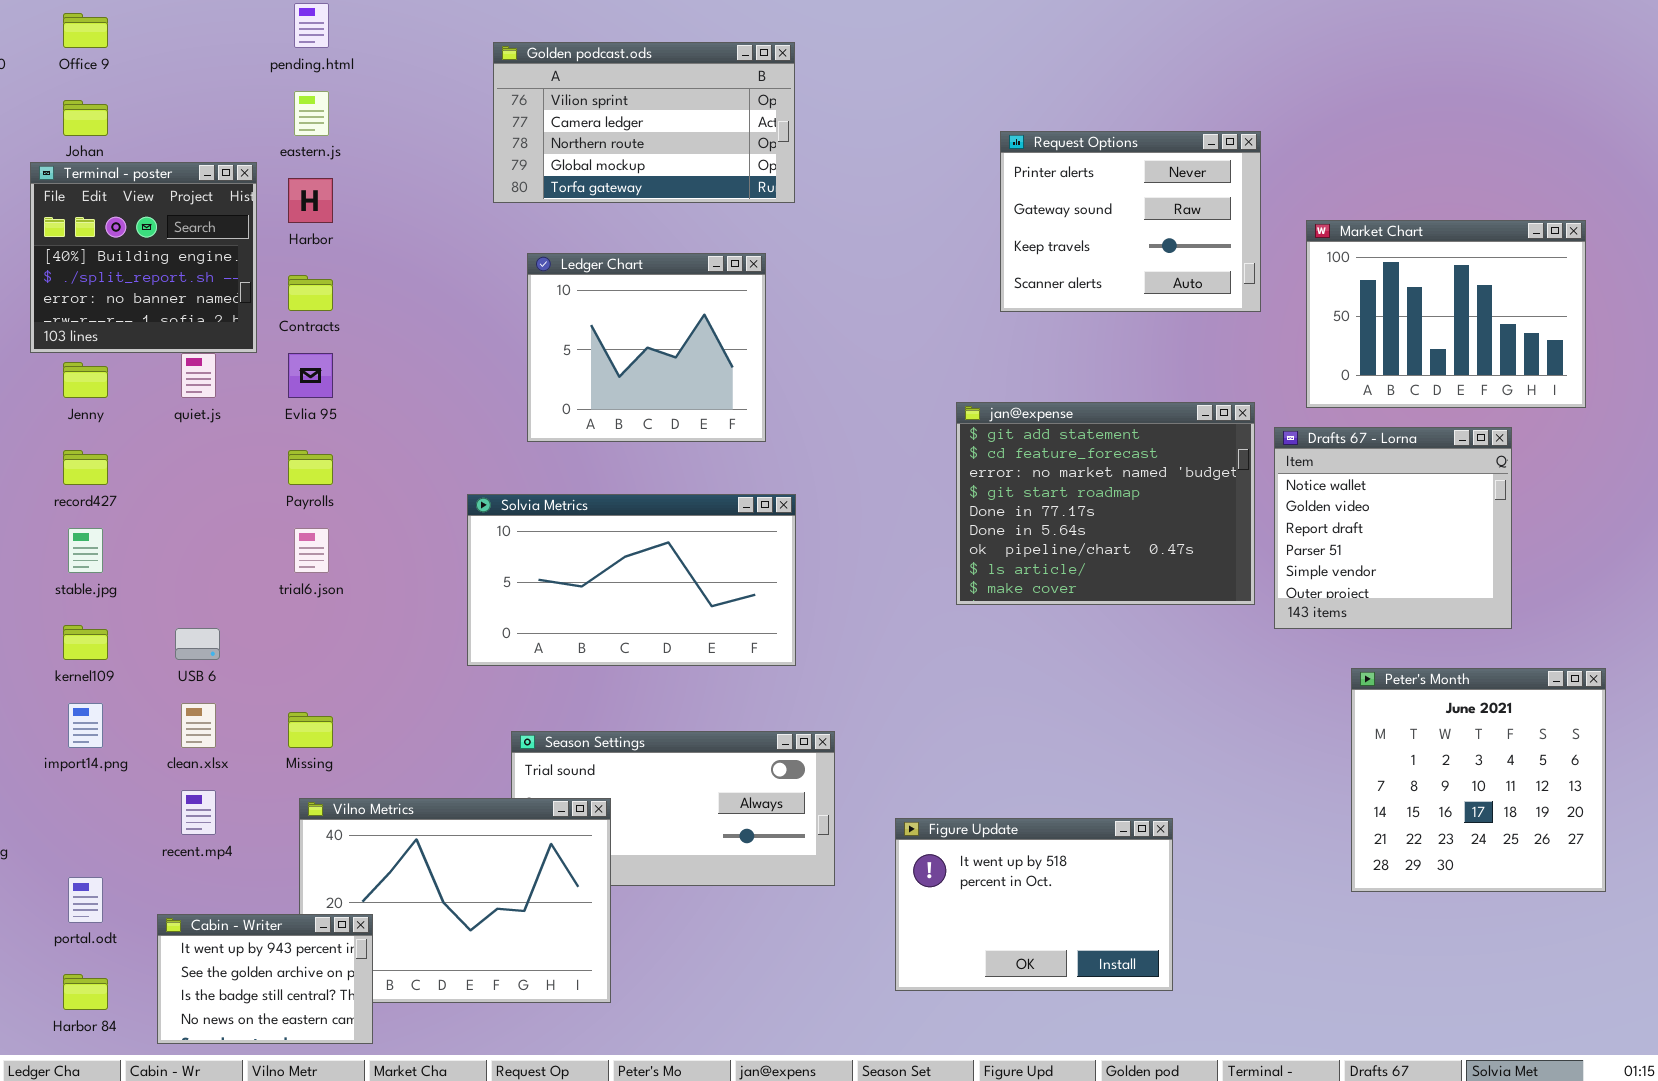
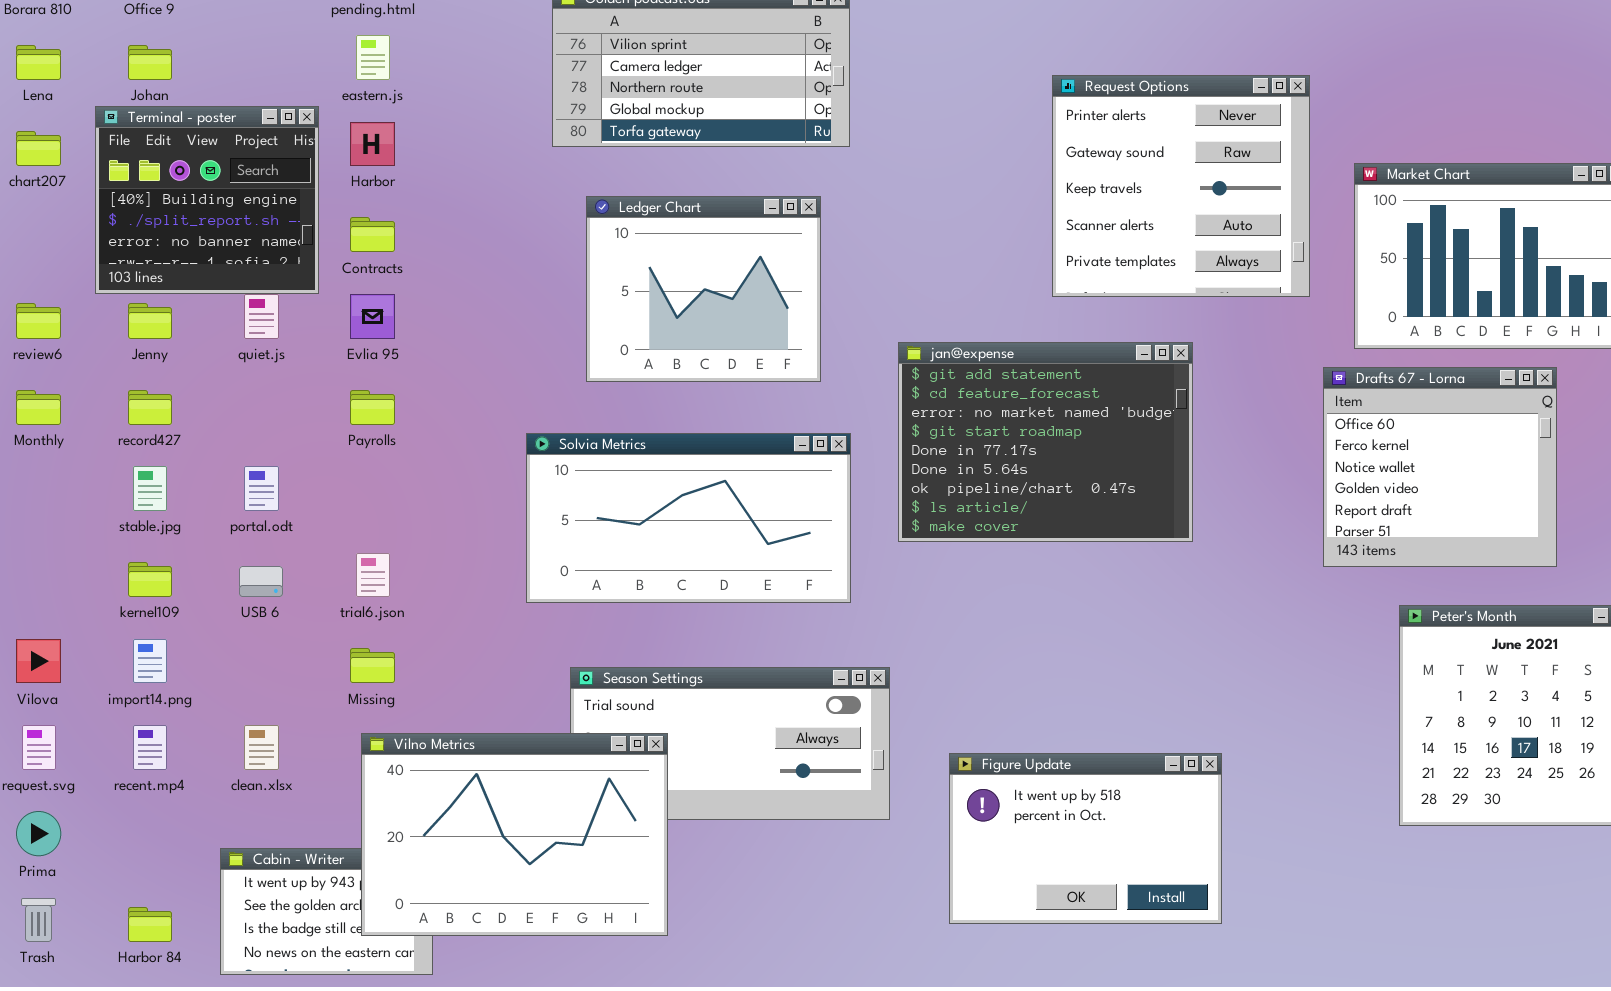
Request Options: [1000,131,1261,312] -> [1052,75,1310,297], resized
jan@expense: [956,402,1255,605] -> [898,342,1193,542], moved
Drafts 67 - Lorna: [1274,427,1512,629] -> [1323,367,1557,567], scrolled up 2 rows
trial6.json: [294,528,329,573] -> [356,553,390,597], moved
clean.xlsx: [181,703,216,748] -> [244,725,279,770], moved
recent.mp4: [181,790,216,835] -> [133,725,167,770], moved
Vilno Metrics: [299,798,611,1003] -> [361,733,668,936], raised
portal.odt: [68,877,103,923] -> [244,466,279,511], moved

